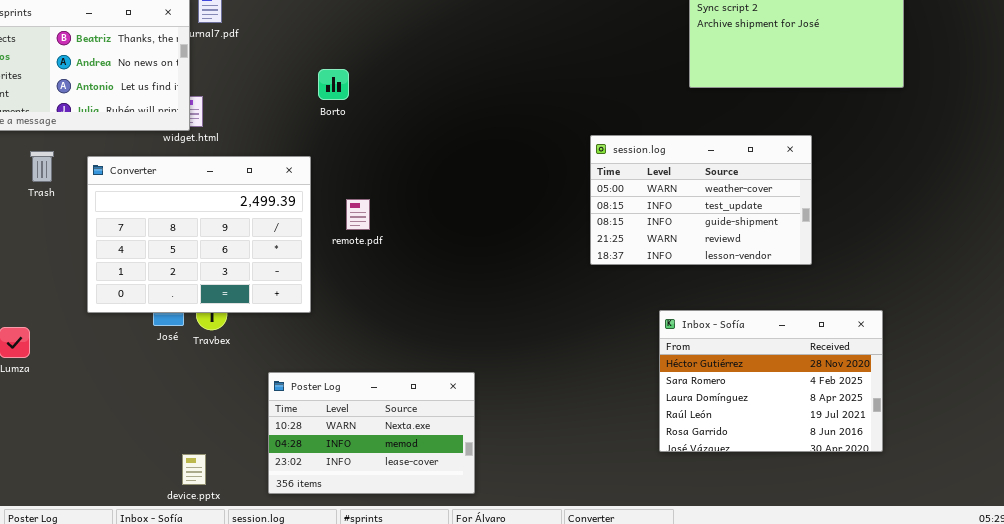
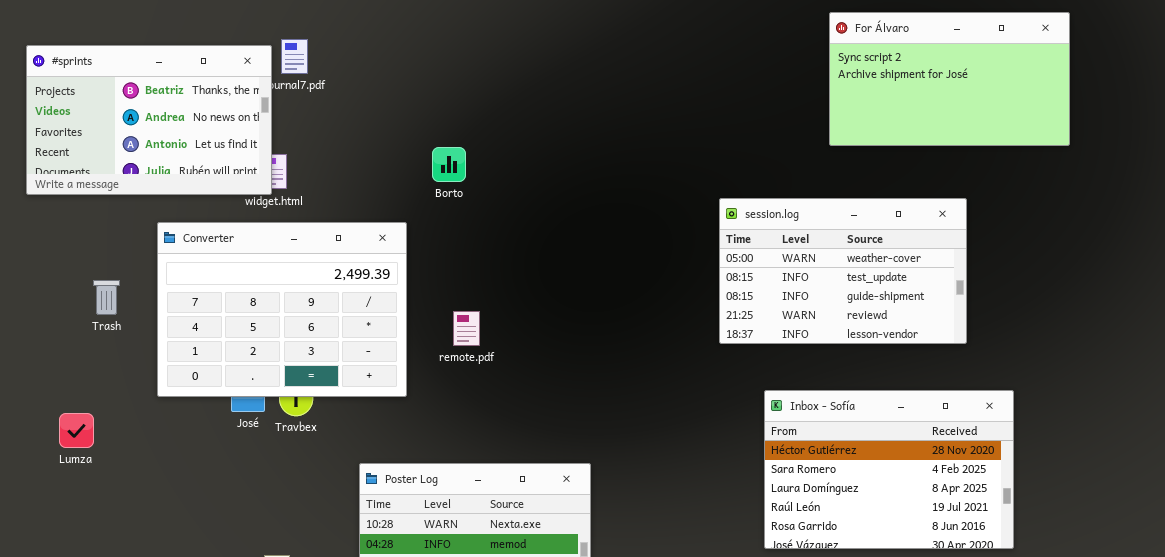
Borto: [318,69,349,100] -> [432,147,466,182], moved
Trash: [30,151,54,182] -> [93,280,120,315], moved
remote.pdf: [346,199,370,230] -> [453,311,480,346], moved
Inbox - Sofía: [659,310,883,452] -> [764,390,1014,549], moved

